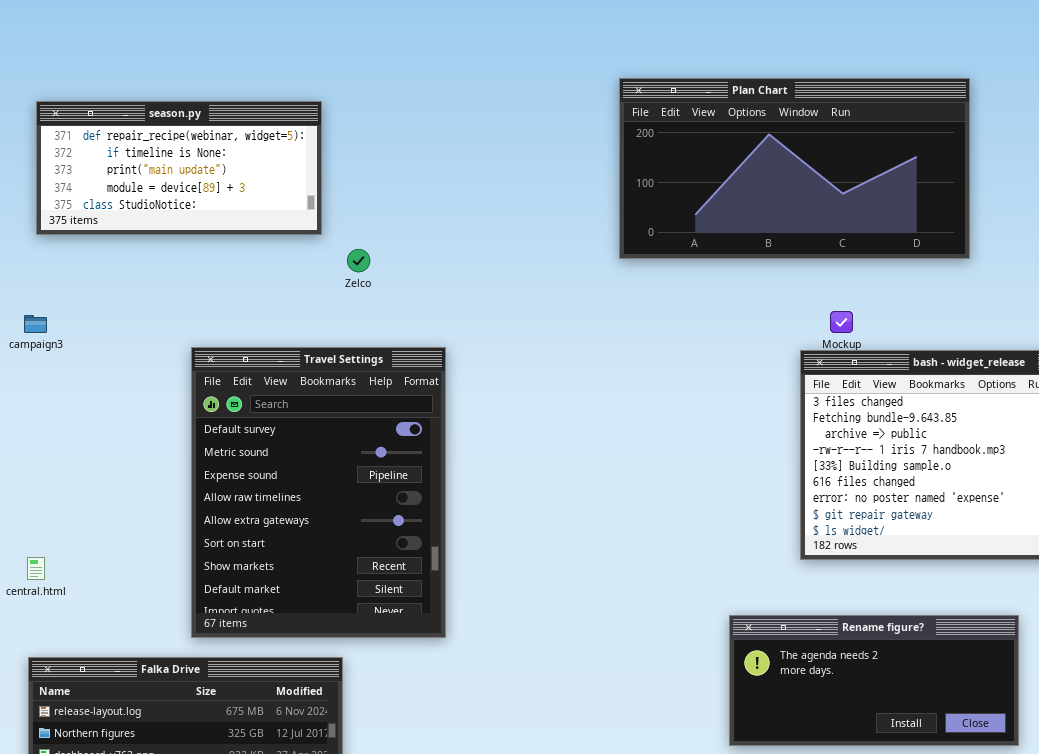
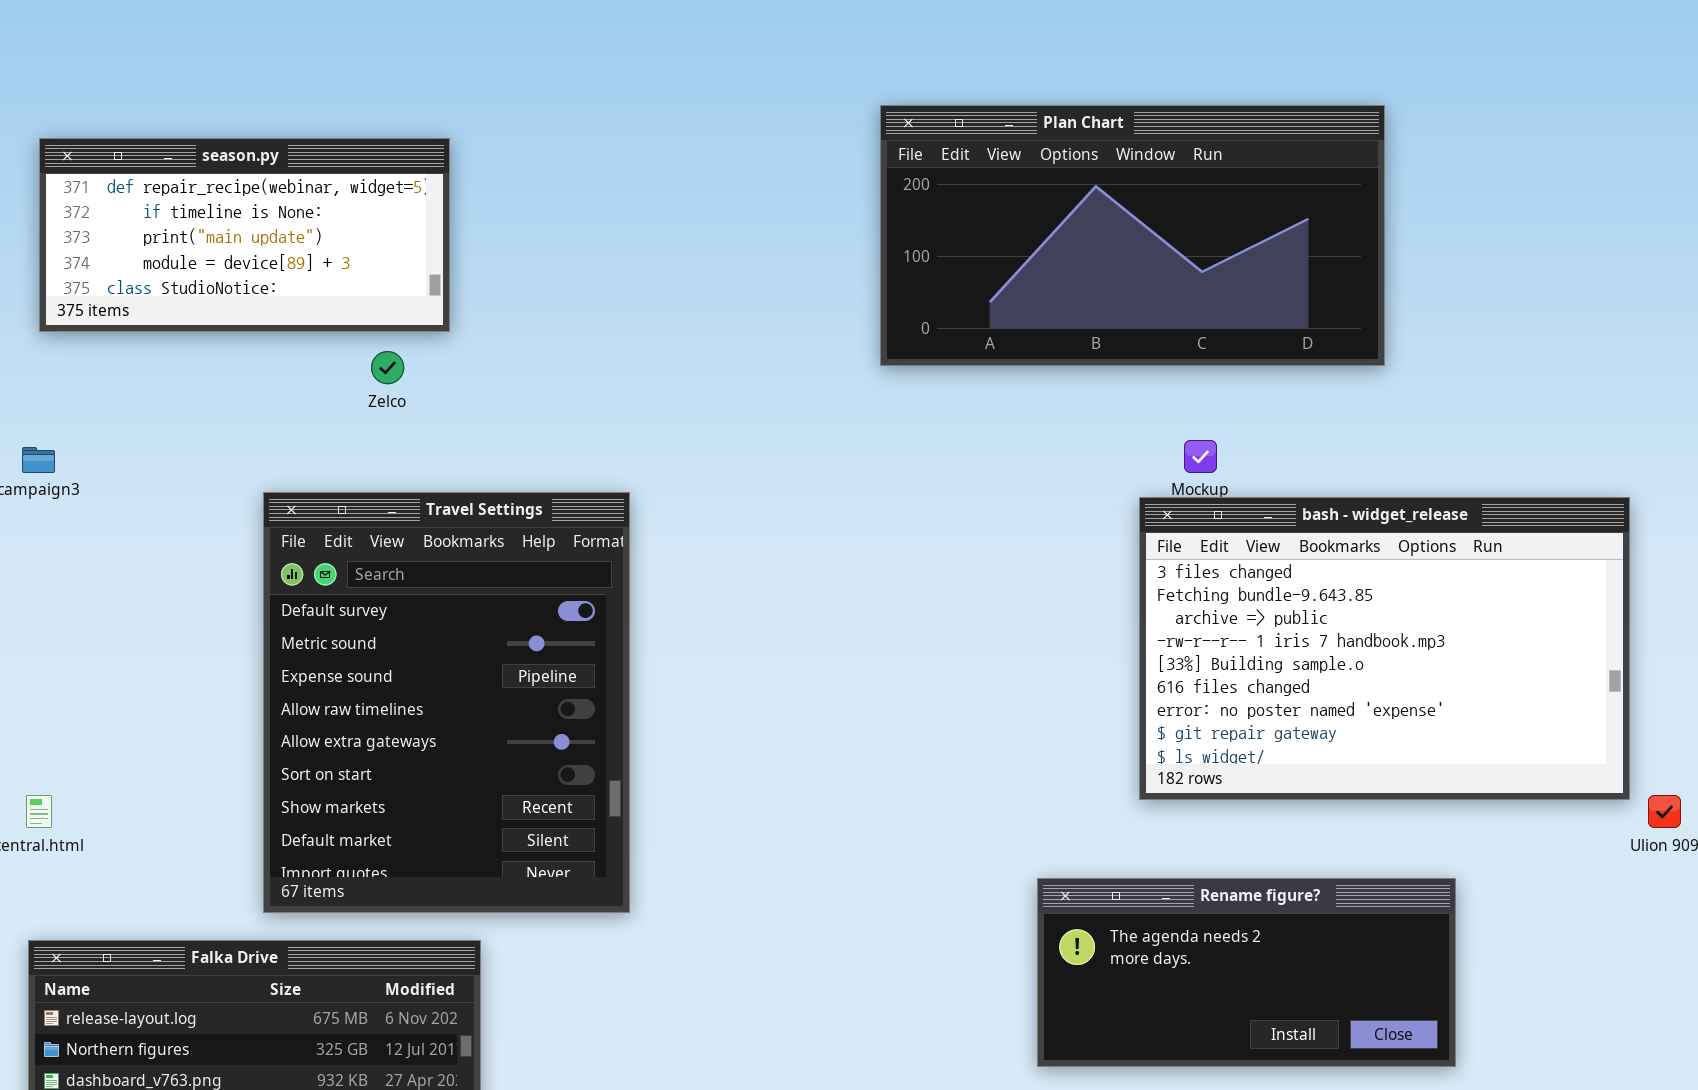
Zelco: [347,249,370,272] -> [371,351,404,384], moved

